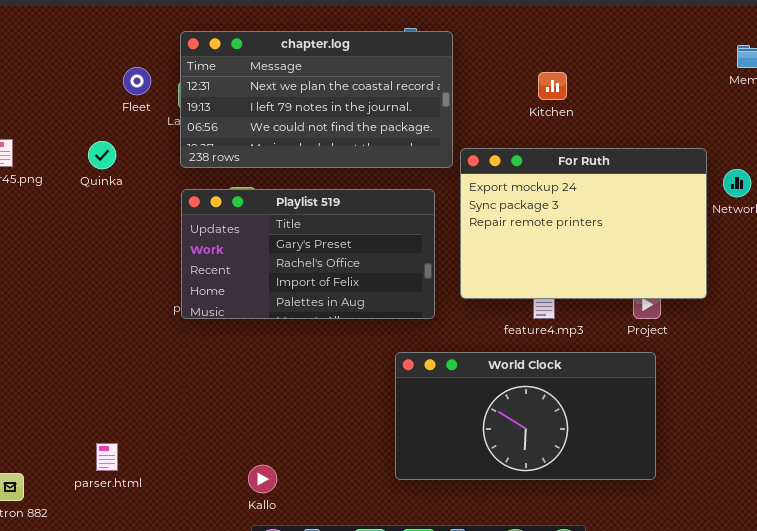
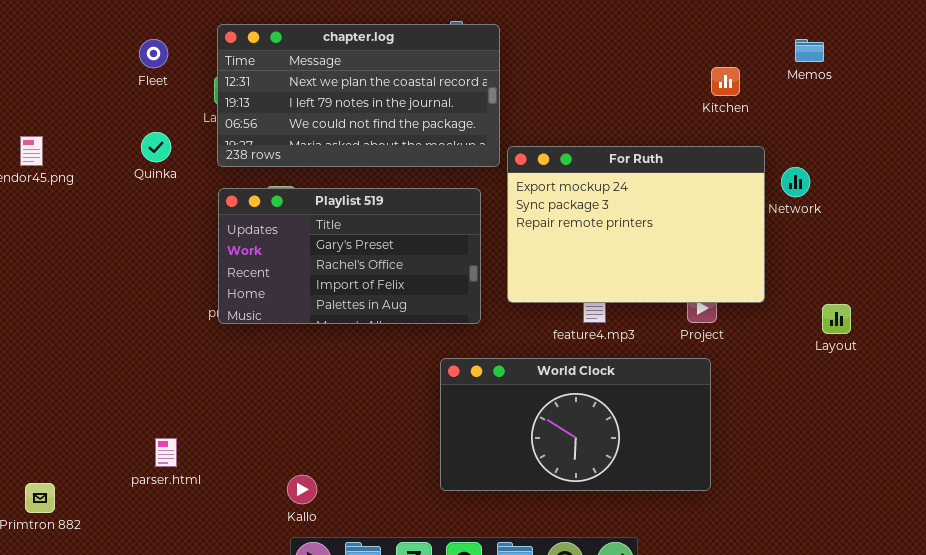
Fleet: [123,67,151,95] -> [139,39,168,68], moved
Kitchen: [538,72,567,100] -> [711,67,740,96], moved
Quinka: [88,141,116,169] -> [141,132,171,162], moved
parser.html: [96,443,118,471] -> [155,438,177,467], moved

